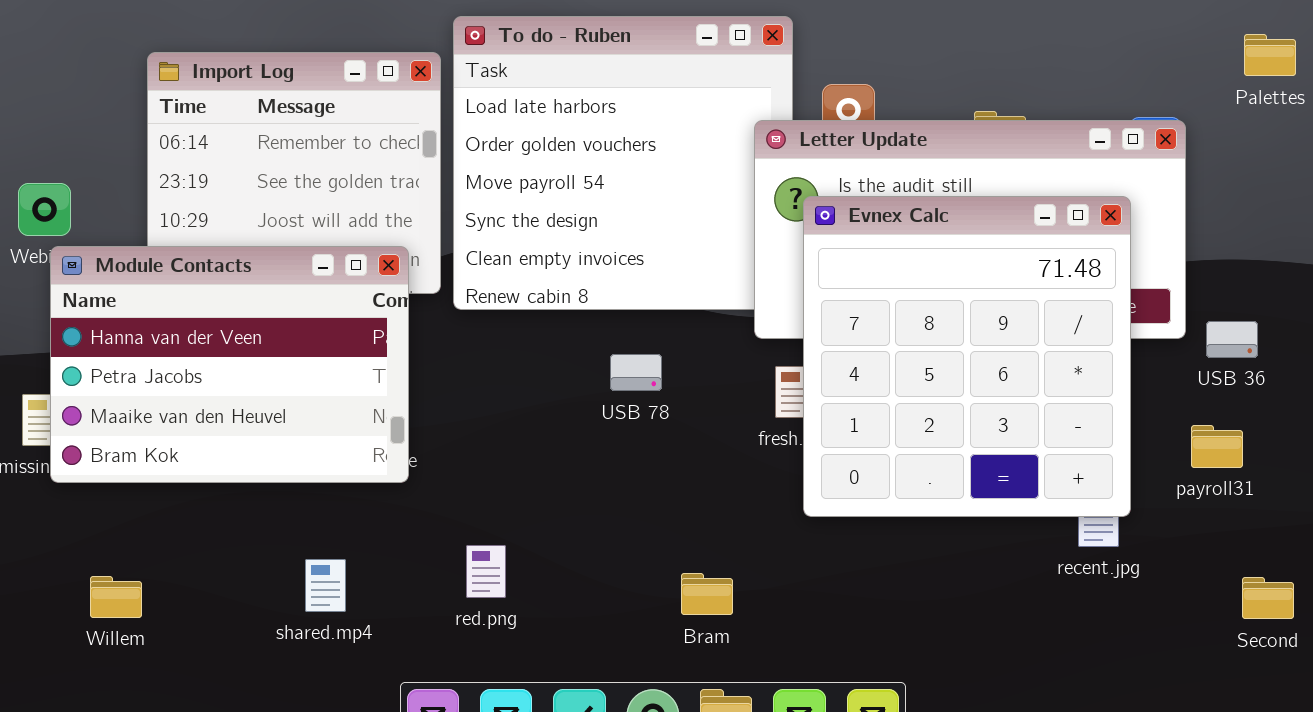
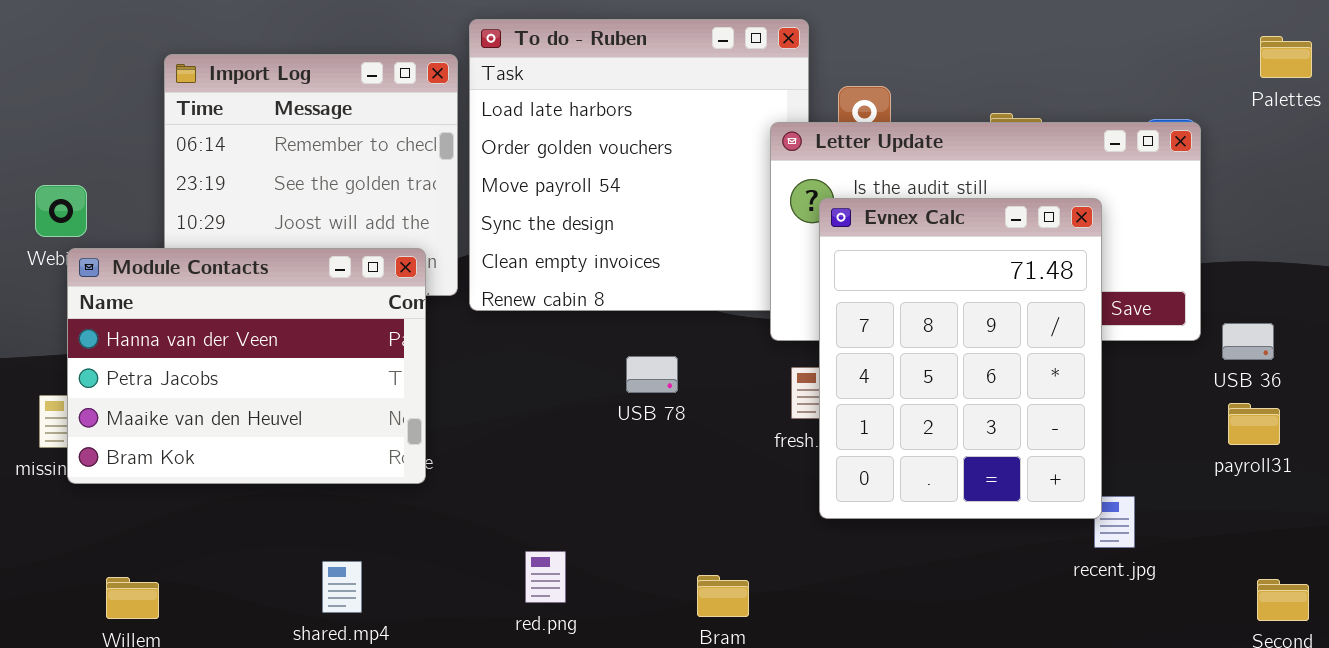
Evnex Calc: [803,196,1131,517] -> [819,198,1102,519], resized
payroll31: [1191,425,1243,468] -> [1228,403,1280,445], moved
red.png: [466,545,506,598] -> [525,551,566,603], moved

